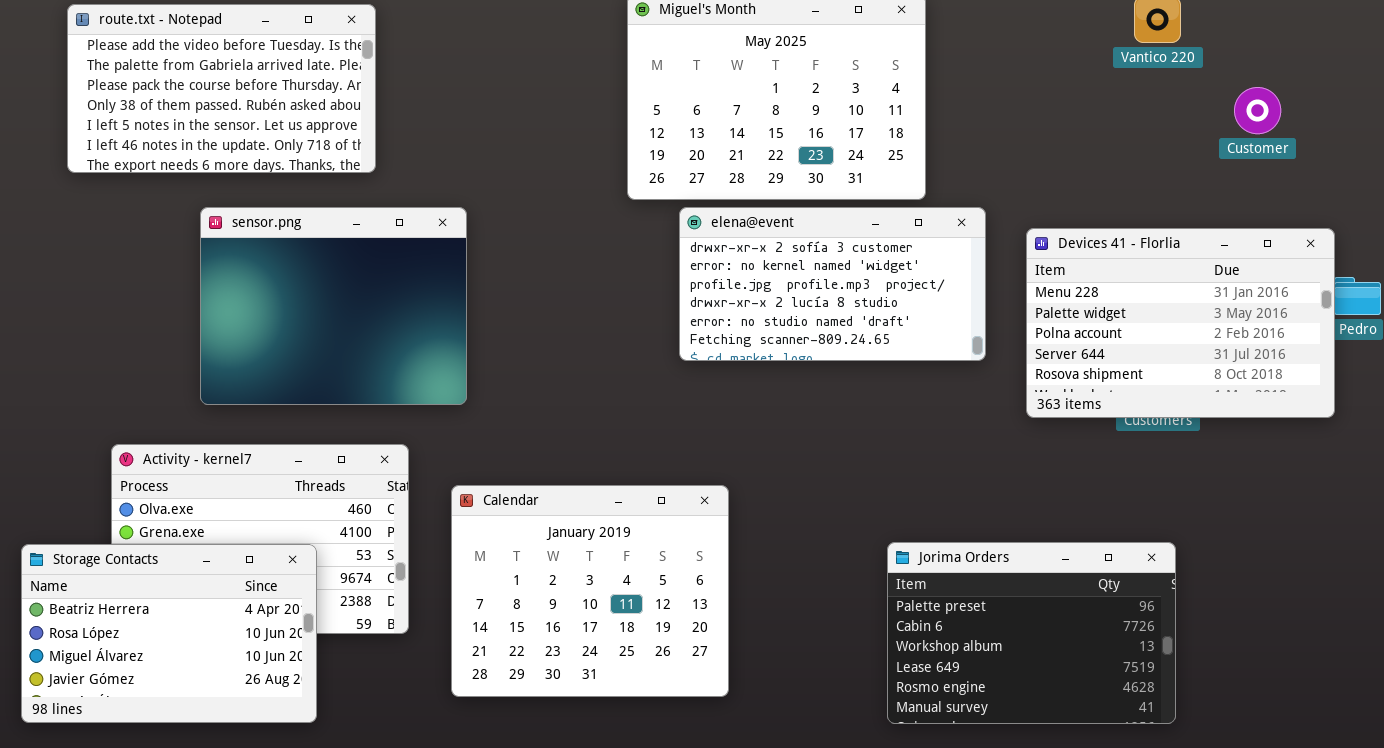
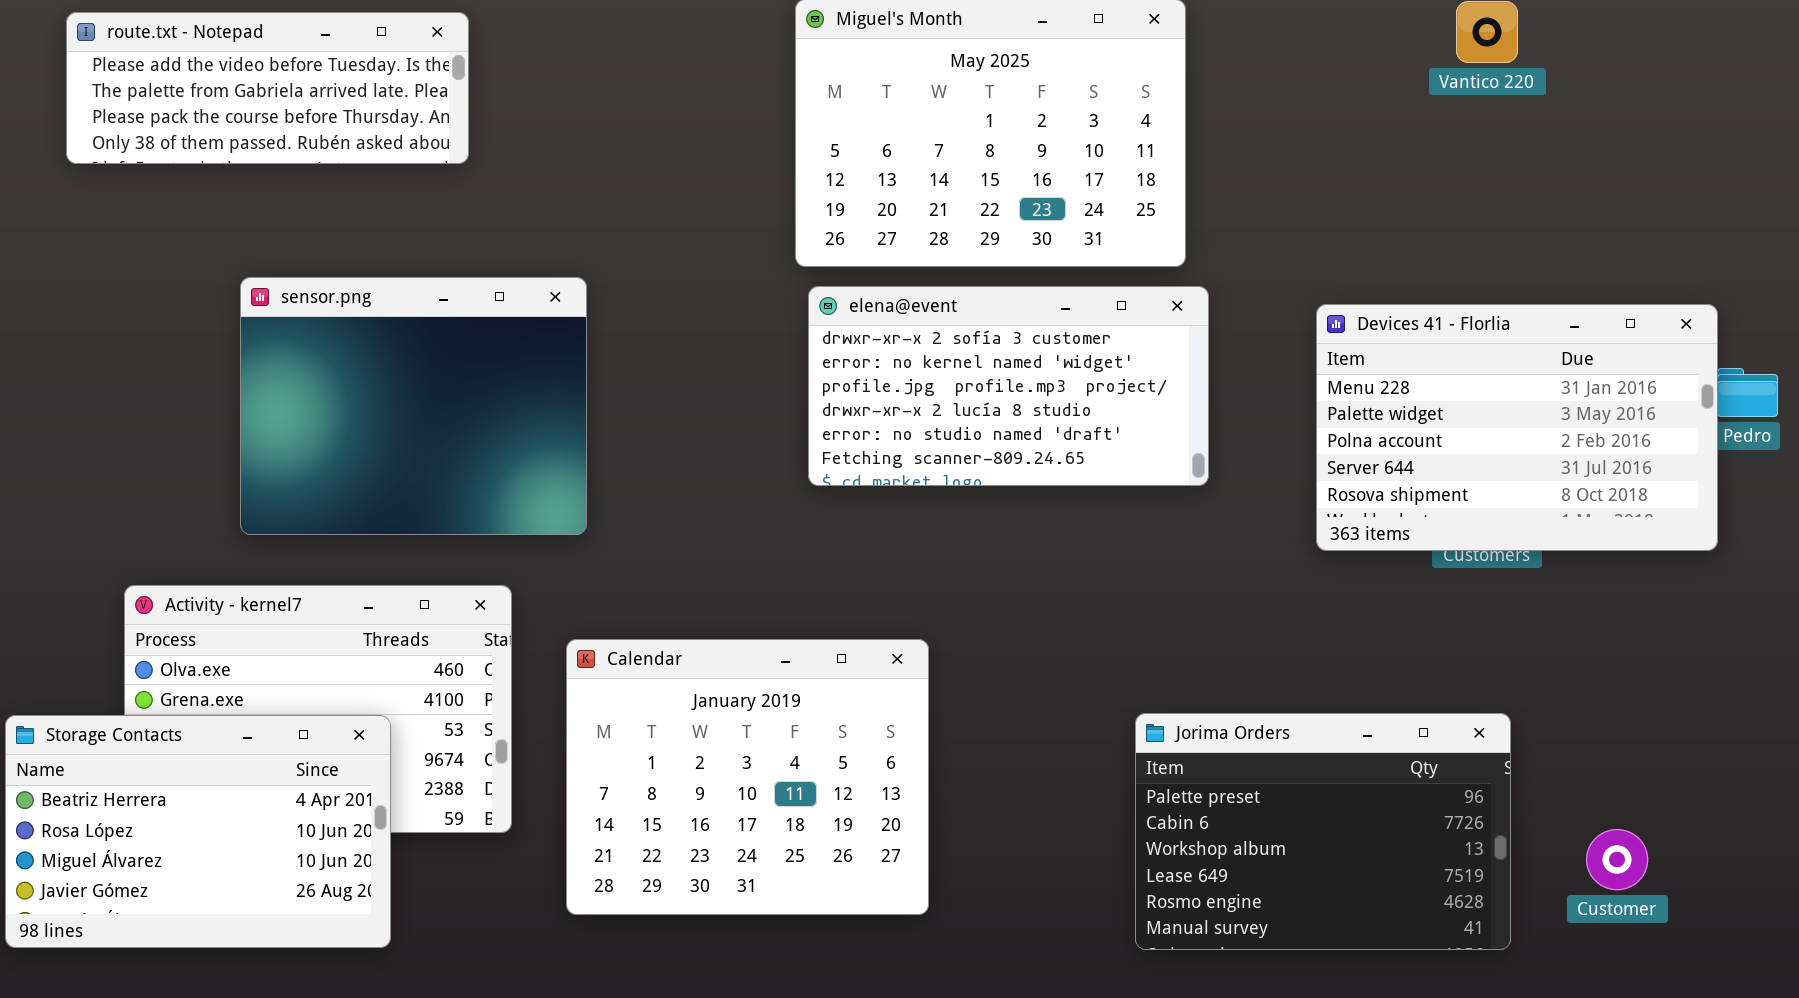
route.txt - Notepad: [67,4,376,173] -> [66,12,469,164], resized
Customer: [1234,87,1281,134] -> [1586,829,1648,890], moved
elena@event: [679,207,986,361] -> [808,286,1209,486], moved

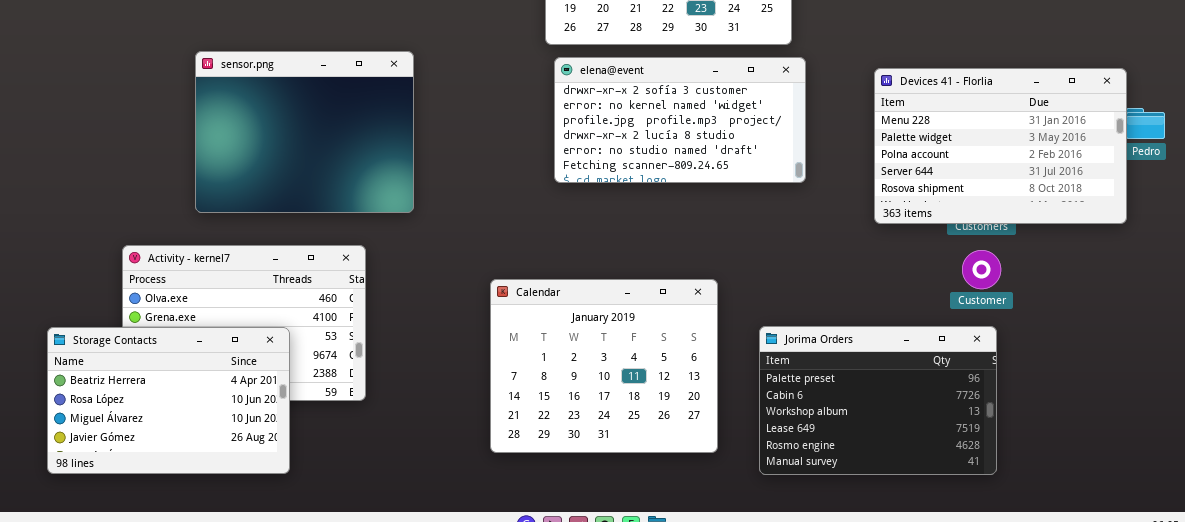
Calendar: [566,639,929,915] -> [490,279,718,453], moved
Customer: [1586,829,1648,890] -> [962,250,1001,289], moved

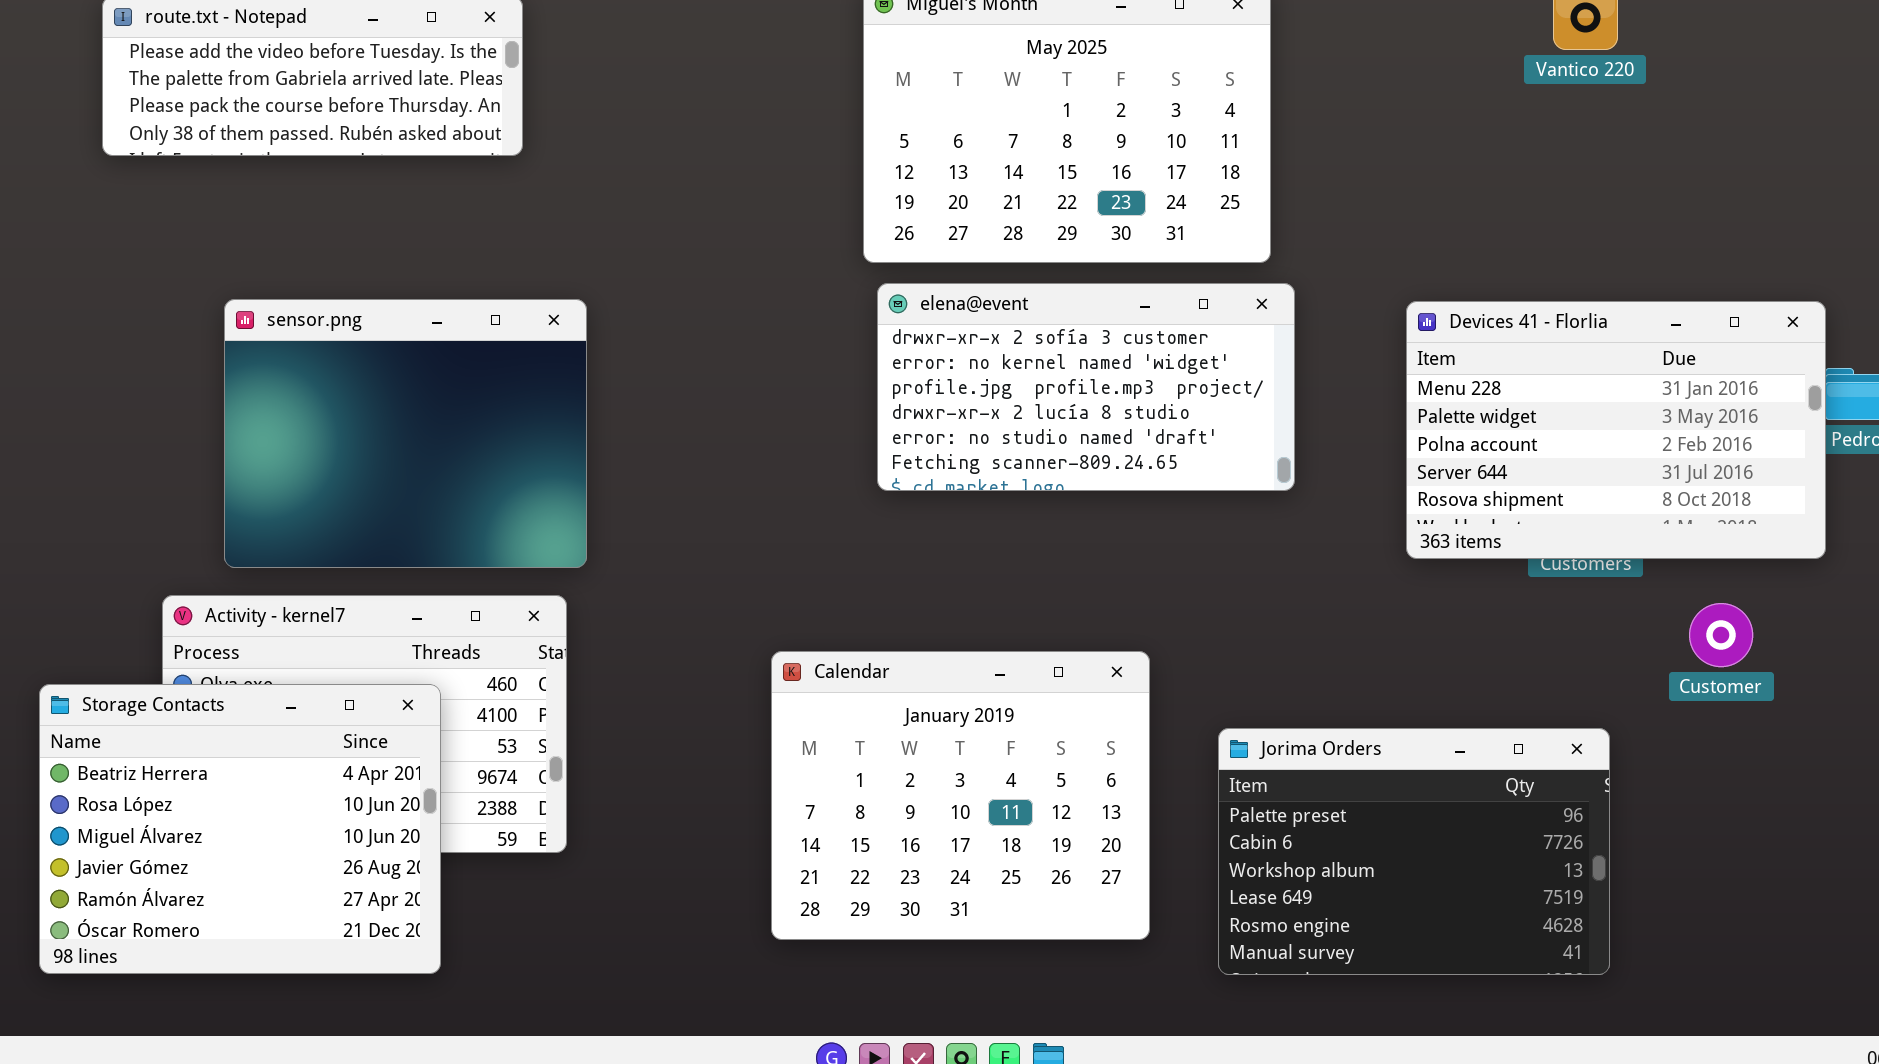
sensor.png: [195,51,414,213] -> [224,299,587,568], moved
Customer: [962,250,1001,289] -> [1689,603,1753,667], moved
Storage Contacts: [47,327,290,474] -> [39,684,441,974], resized

